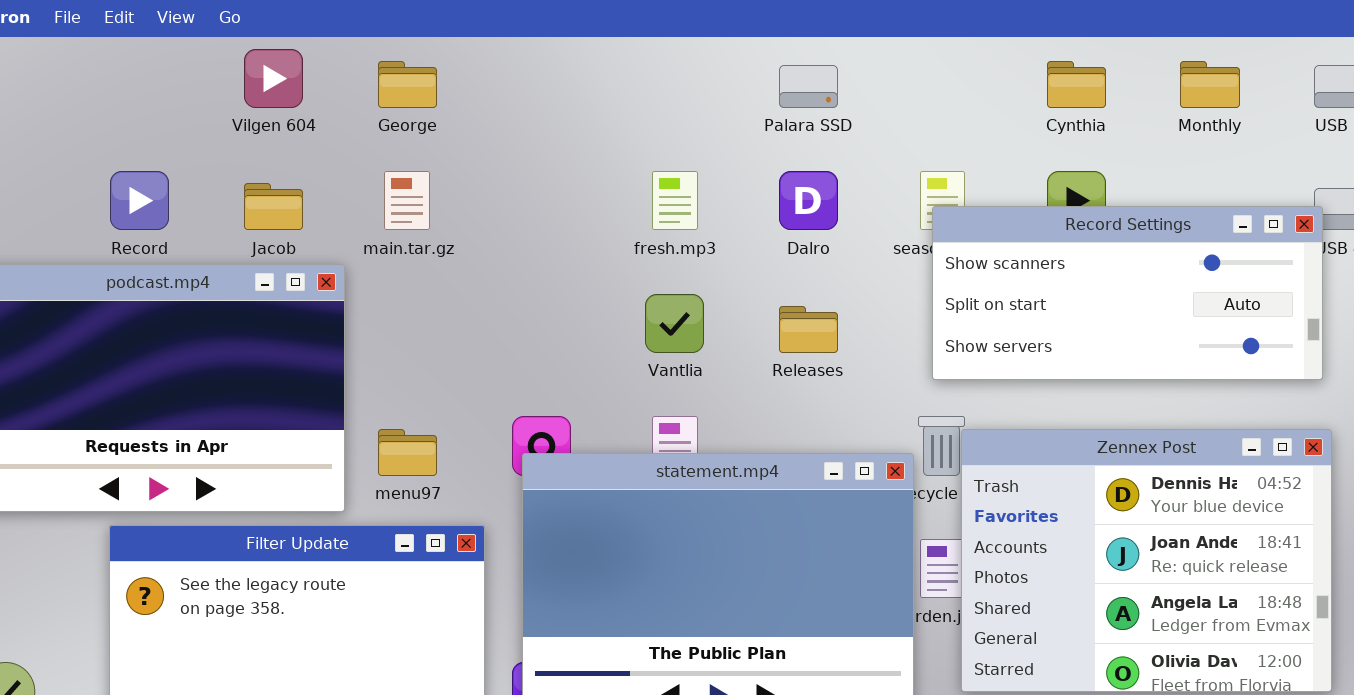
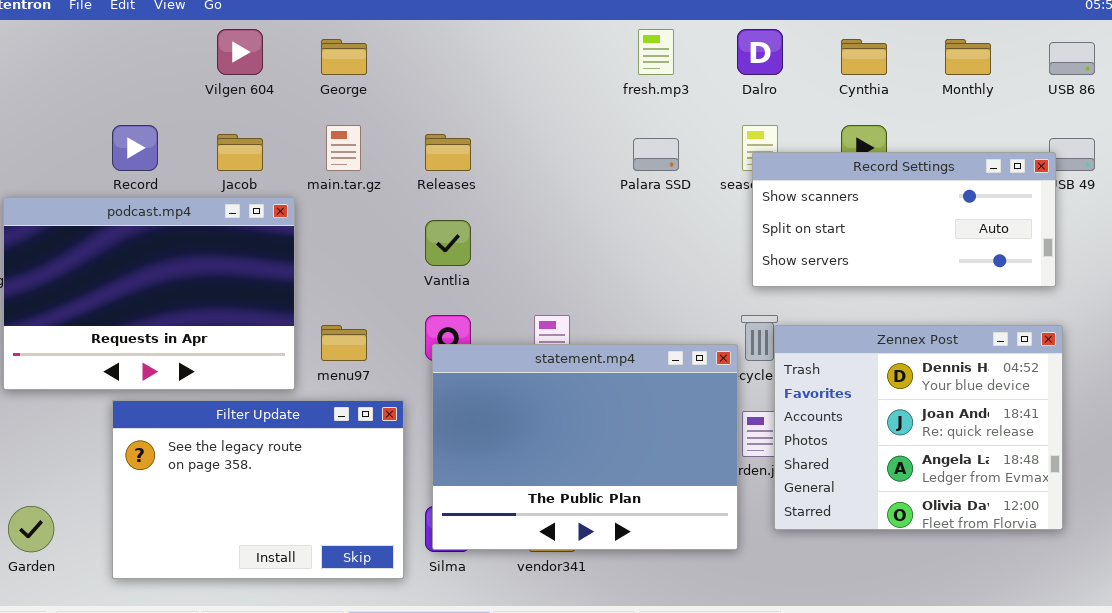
Palara SSD: [779,65,838,108] -> [633,138,679,171], moved
fresh.mp3: [652,171,698,230] -> [638,29,674,75], moved
Dalro: [779,171,838,230] -> [737,29,783,75], moved
Vantlia: [645,294,704,353] -> [425,220,471,266], moved
Releases: [779,306,838,353] -> [425,134,471,171], moved

